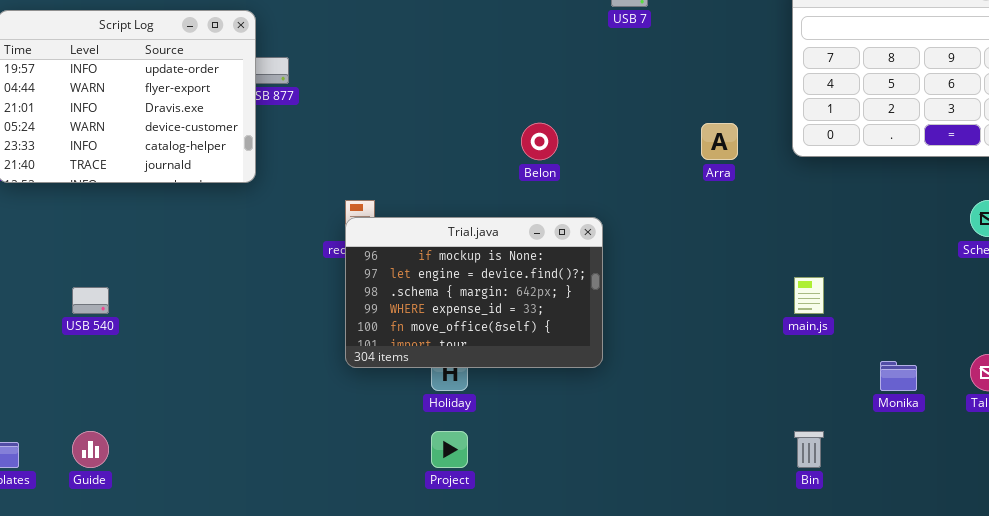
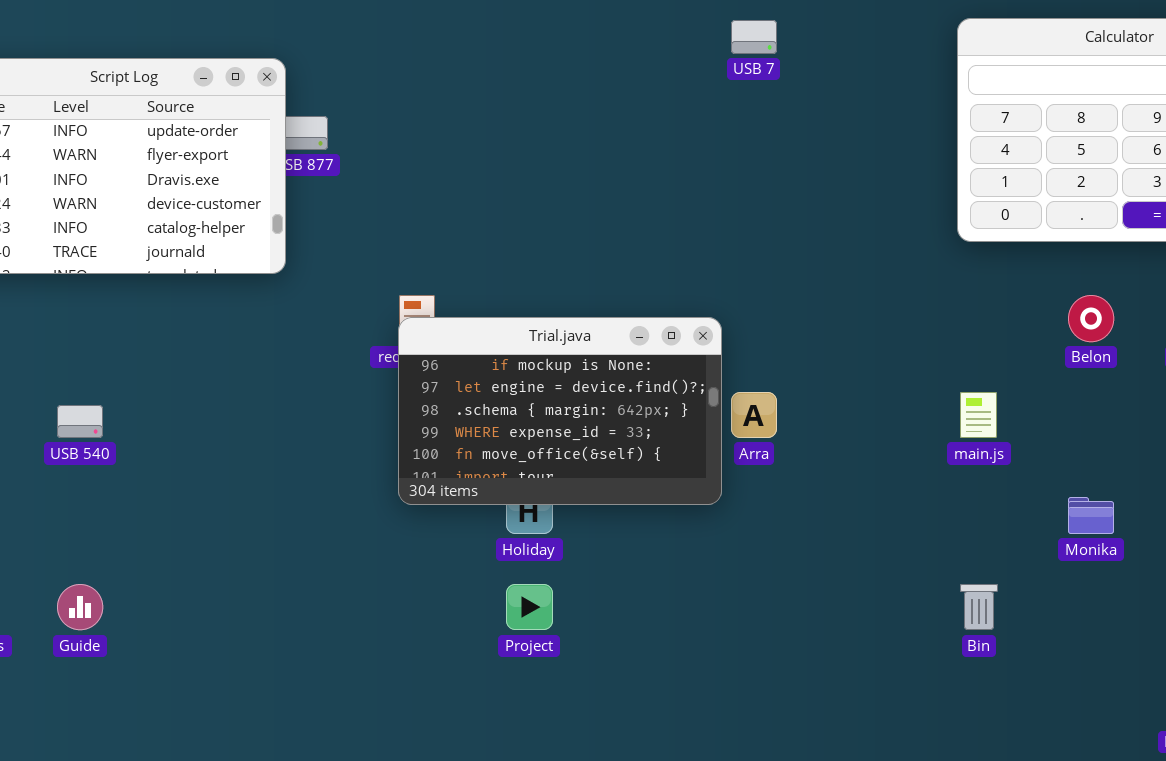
Belon: [521,123,558,160] -> [1068,295,1114,342], moved
Arra: [701,123,738,160] -> [731,392,777,438], moved

